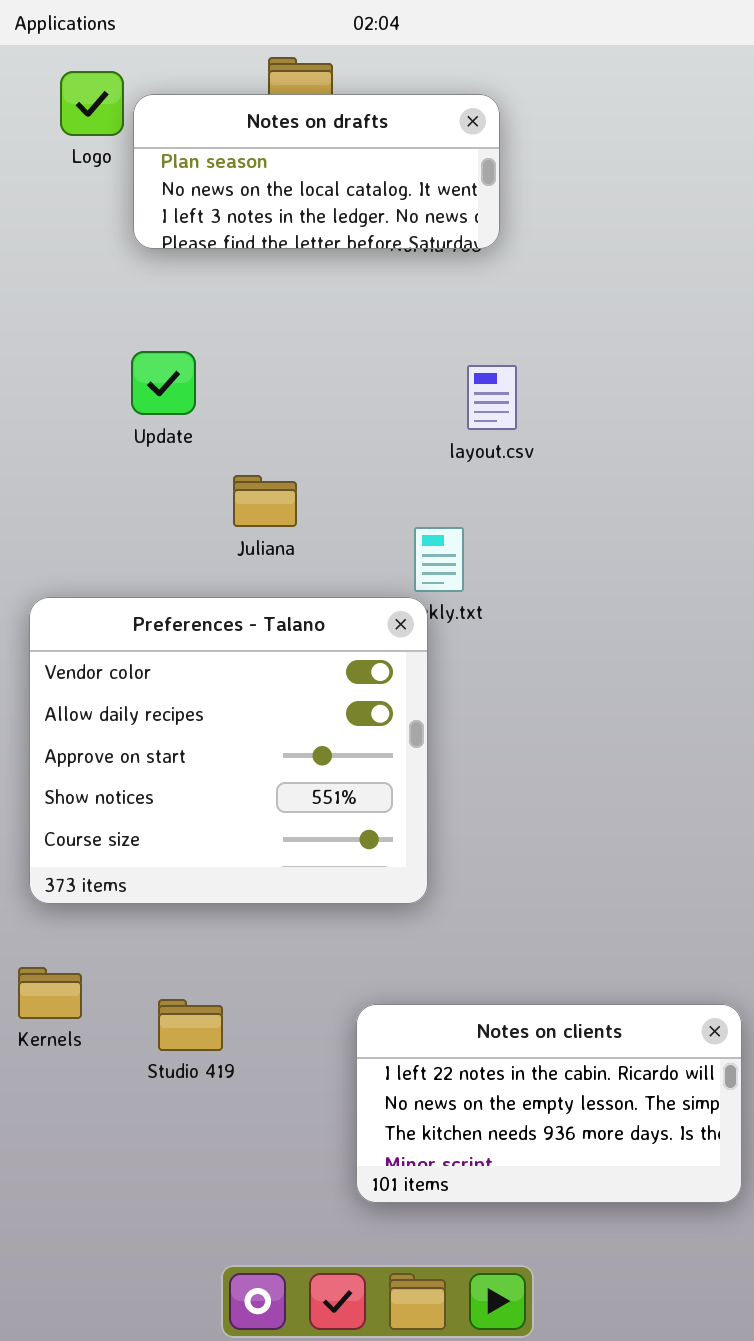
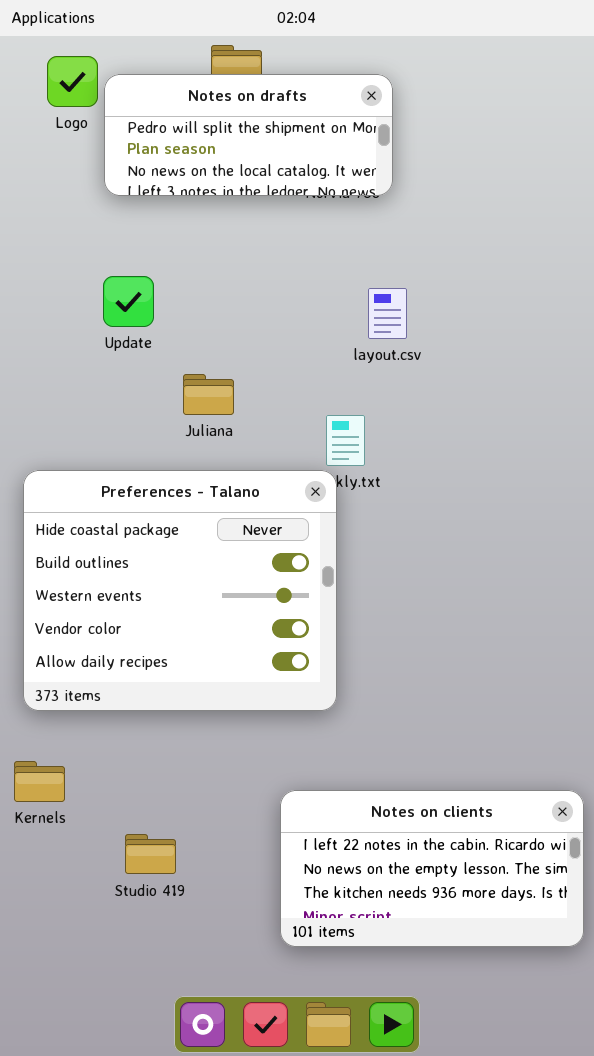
Notes on drafts: [133,94,500,249] -> [104,74,393,196], scrolled up 1 row
Preferences - Talano: [29,597,428,904] -> [23,470,337,711], scrolled up 3 rows
Studio 419: [158,999,223,1051] -> [125,834,176,874], moved

